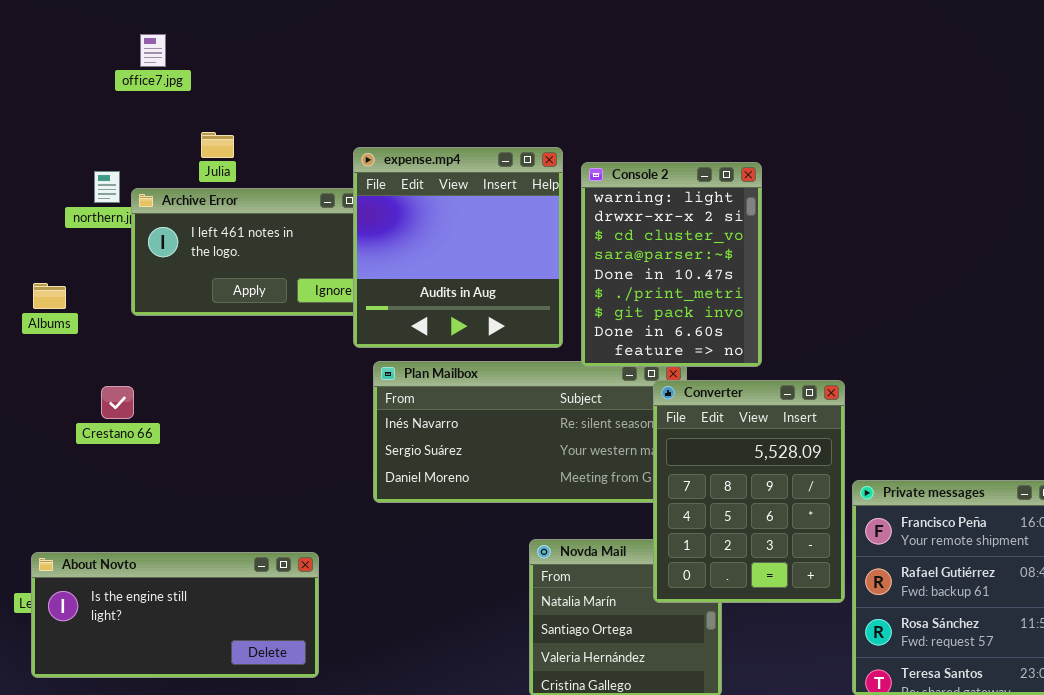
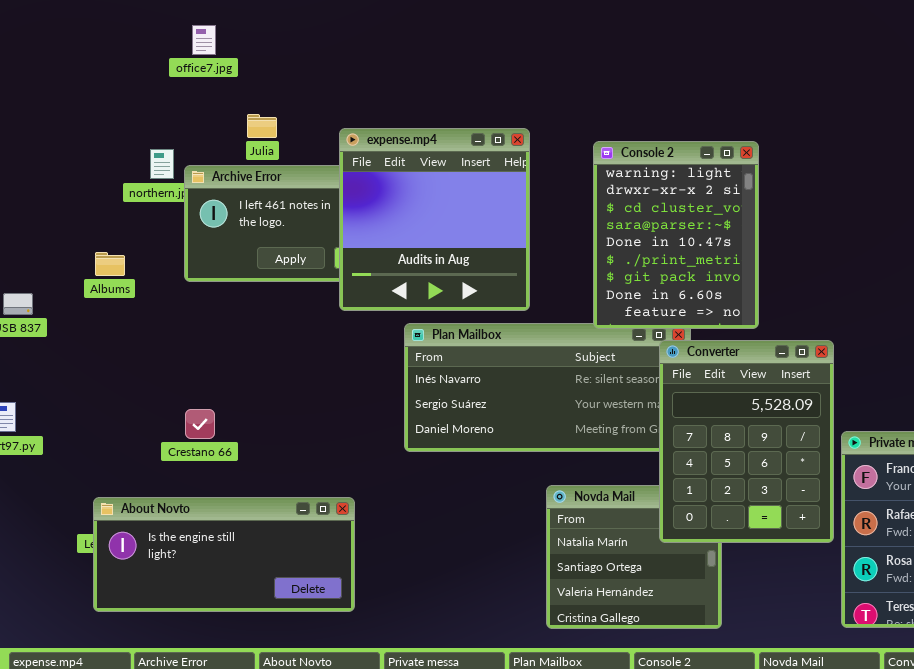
expense.mp4: [353,147,563,348] -> [339,128,530,311], moved
Crestano 66: [101,386,134,419] -> [185,409,215,439], moved

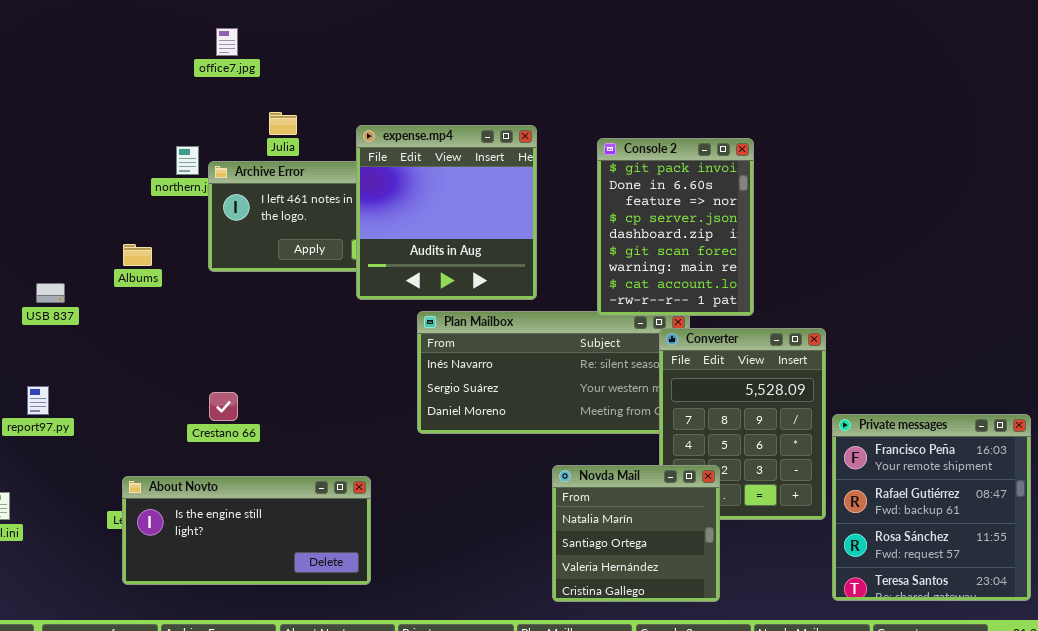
Console 2: [593,141,759,329] -> [597,138,754,316], scrolled down 6 rows
Novda Mail: [546,485,722,629] -> [552,465,720,602], raised

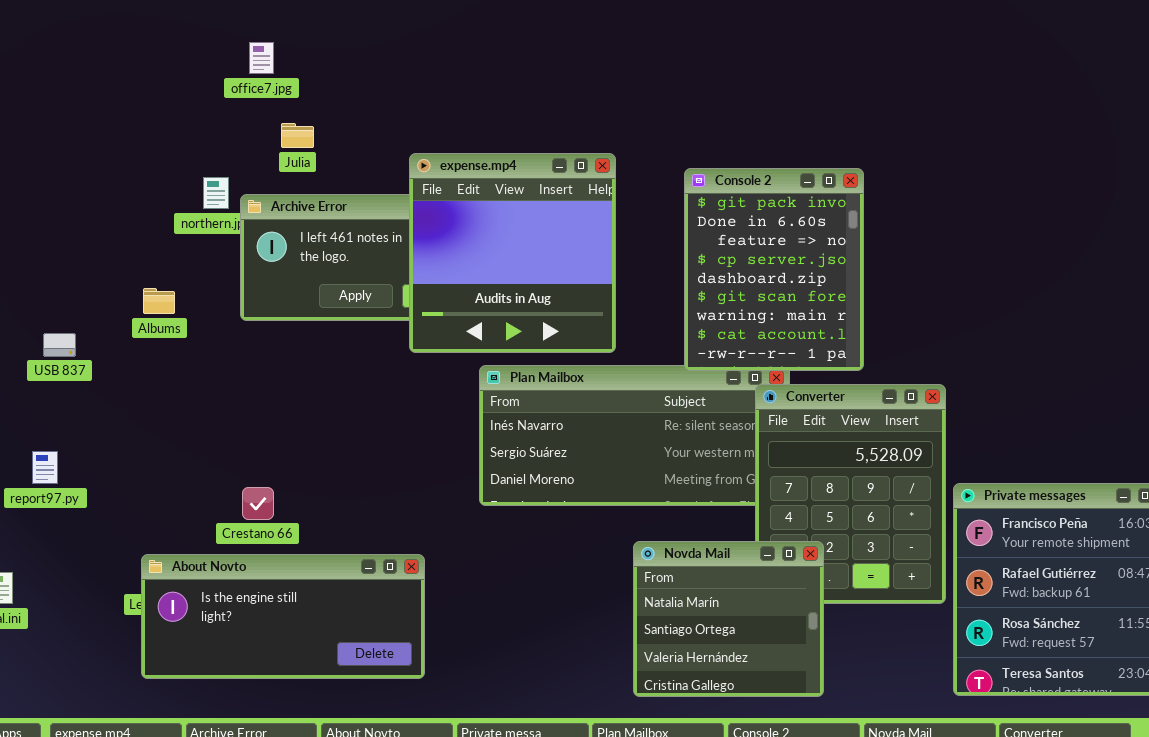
Julia: [269,112,297,135] -> [281,123,314,148], moved
Crestano 66: [209,392,238,421] -> [242,487,274,520], moved

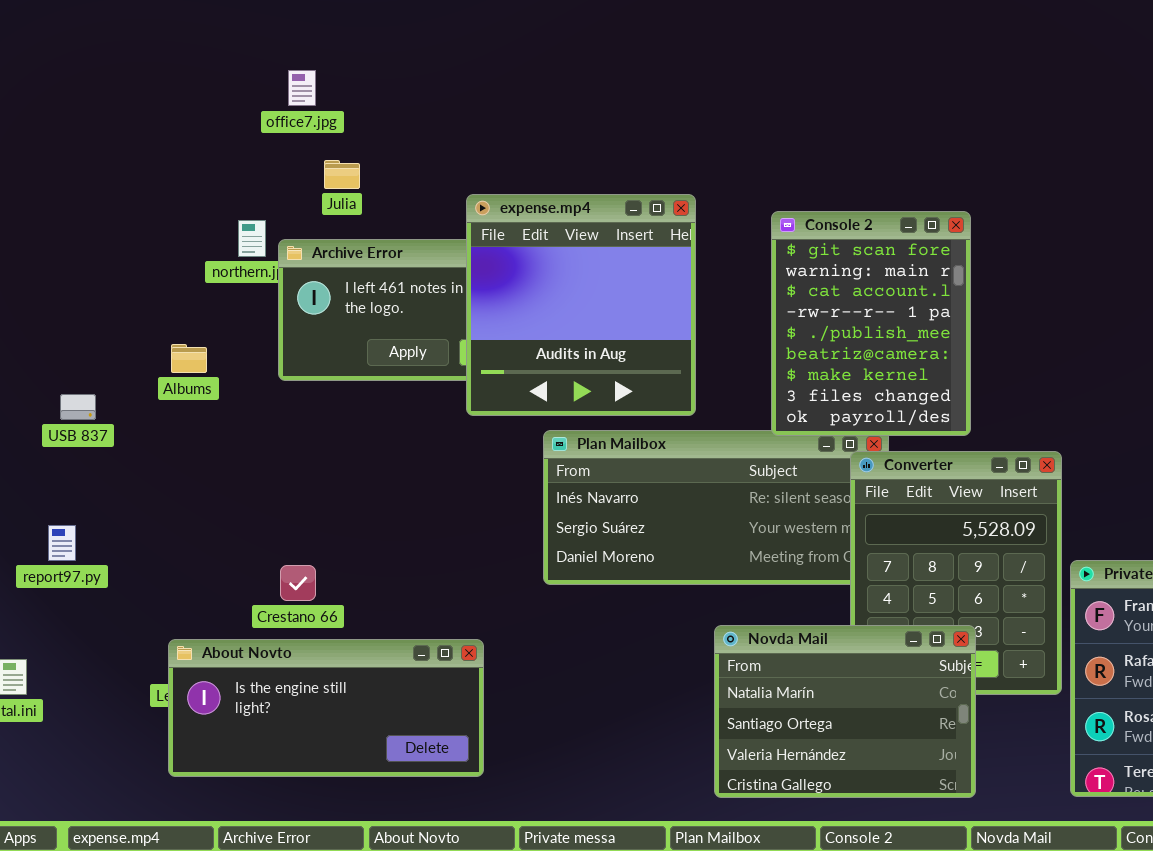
Console 2: [684,168,864,371] -> [771,211,971,436], scrolled down 5 rows
Novda Mail: [633,541,824,697] -> [714,625,976,798], resized

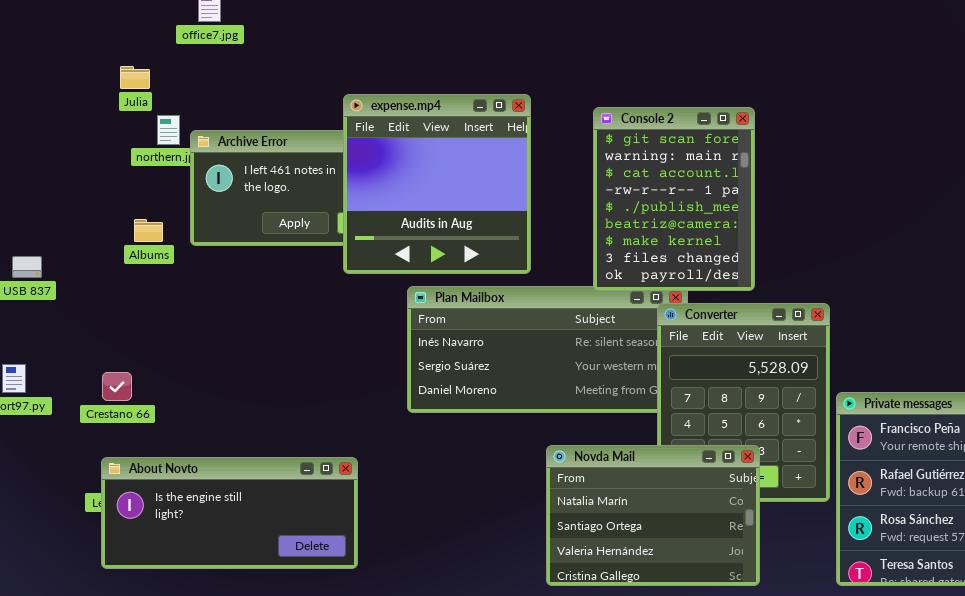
Julia: [324,160,360,189] -> [120,66,150,89], moved
Albums: [171,344,207,373] -> [134,219,163,242], moved
Crestano 66: [280,565,316,601] -> [102,372,132,401], moved

